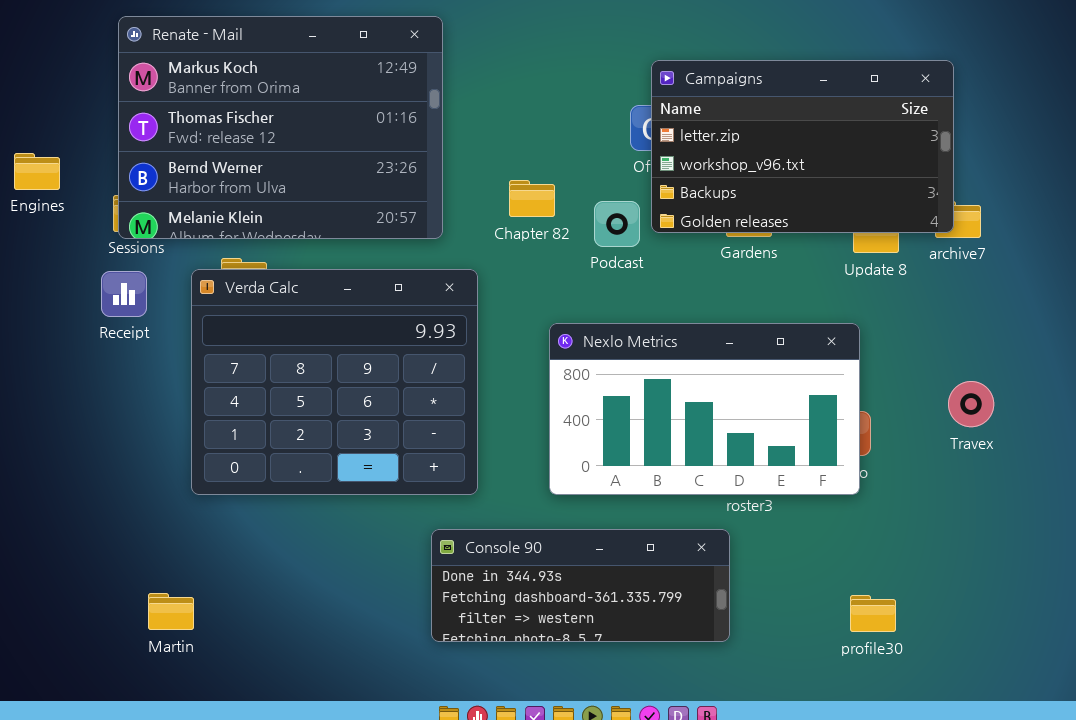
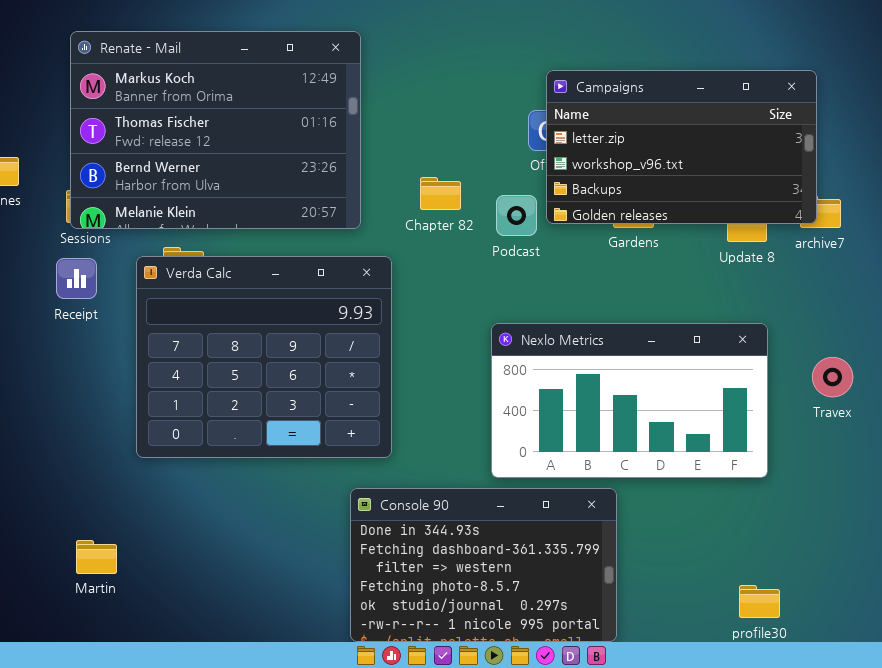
Nexlo Metrics: [549,323,860,495] -> [491,323,768,478], moved
Console 90: [431,529,730,642] -> [350,488,617,642], resized
Martin: [148,593,194,630] -> [76,540,117,574], moved
profile30: [850,595,896,632] -> [739,585,780,618], moved

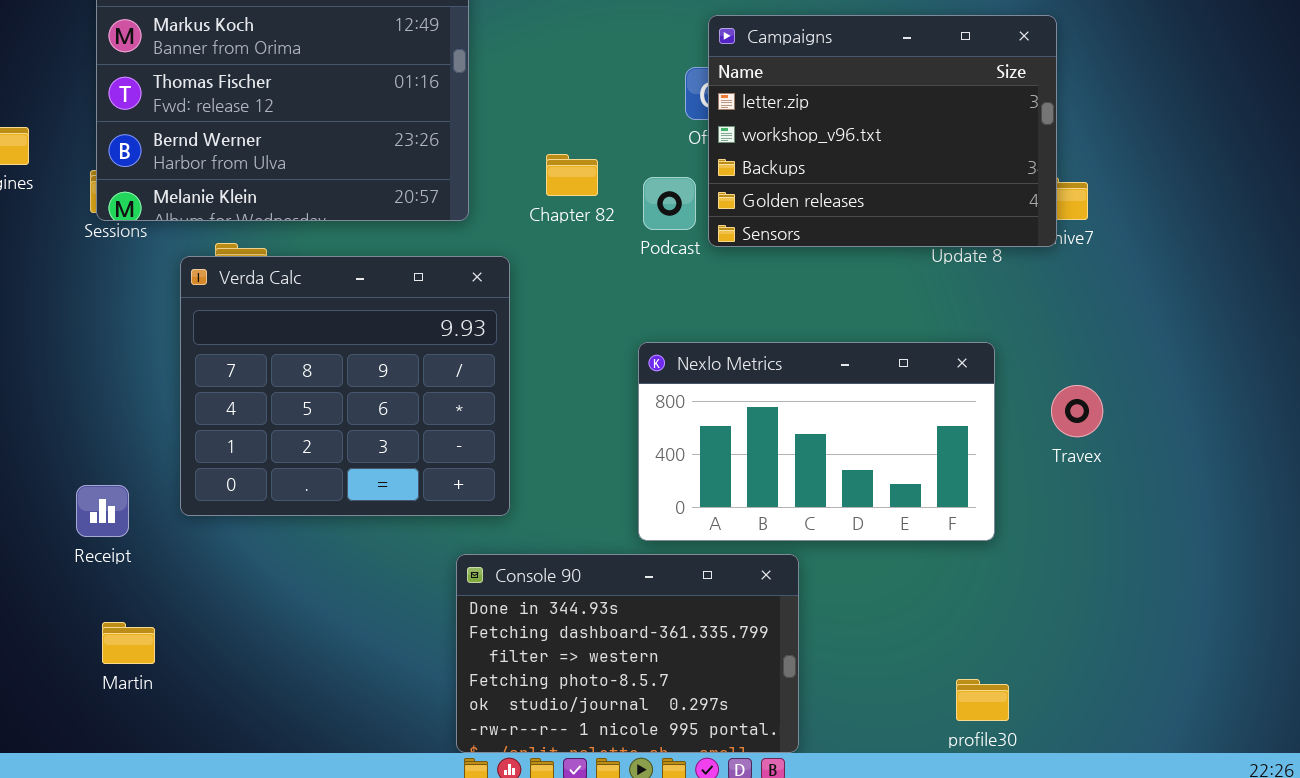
Campaigns: [546,70,817,224] -> [708,15,1057,247], resized
Receipt: [56,258,97,299] -> [76,485,129,537], moved

